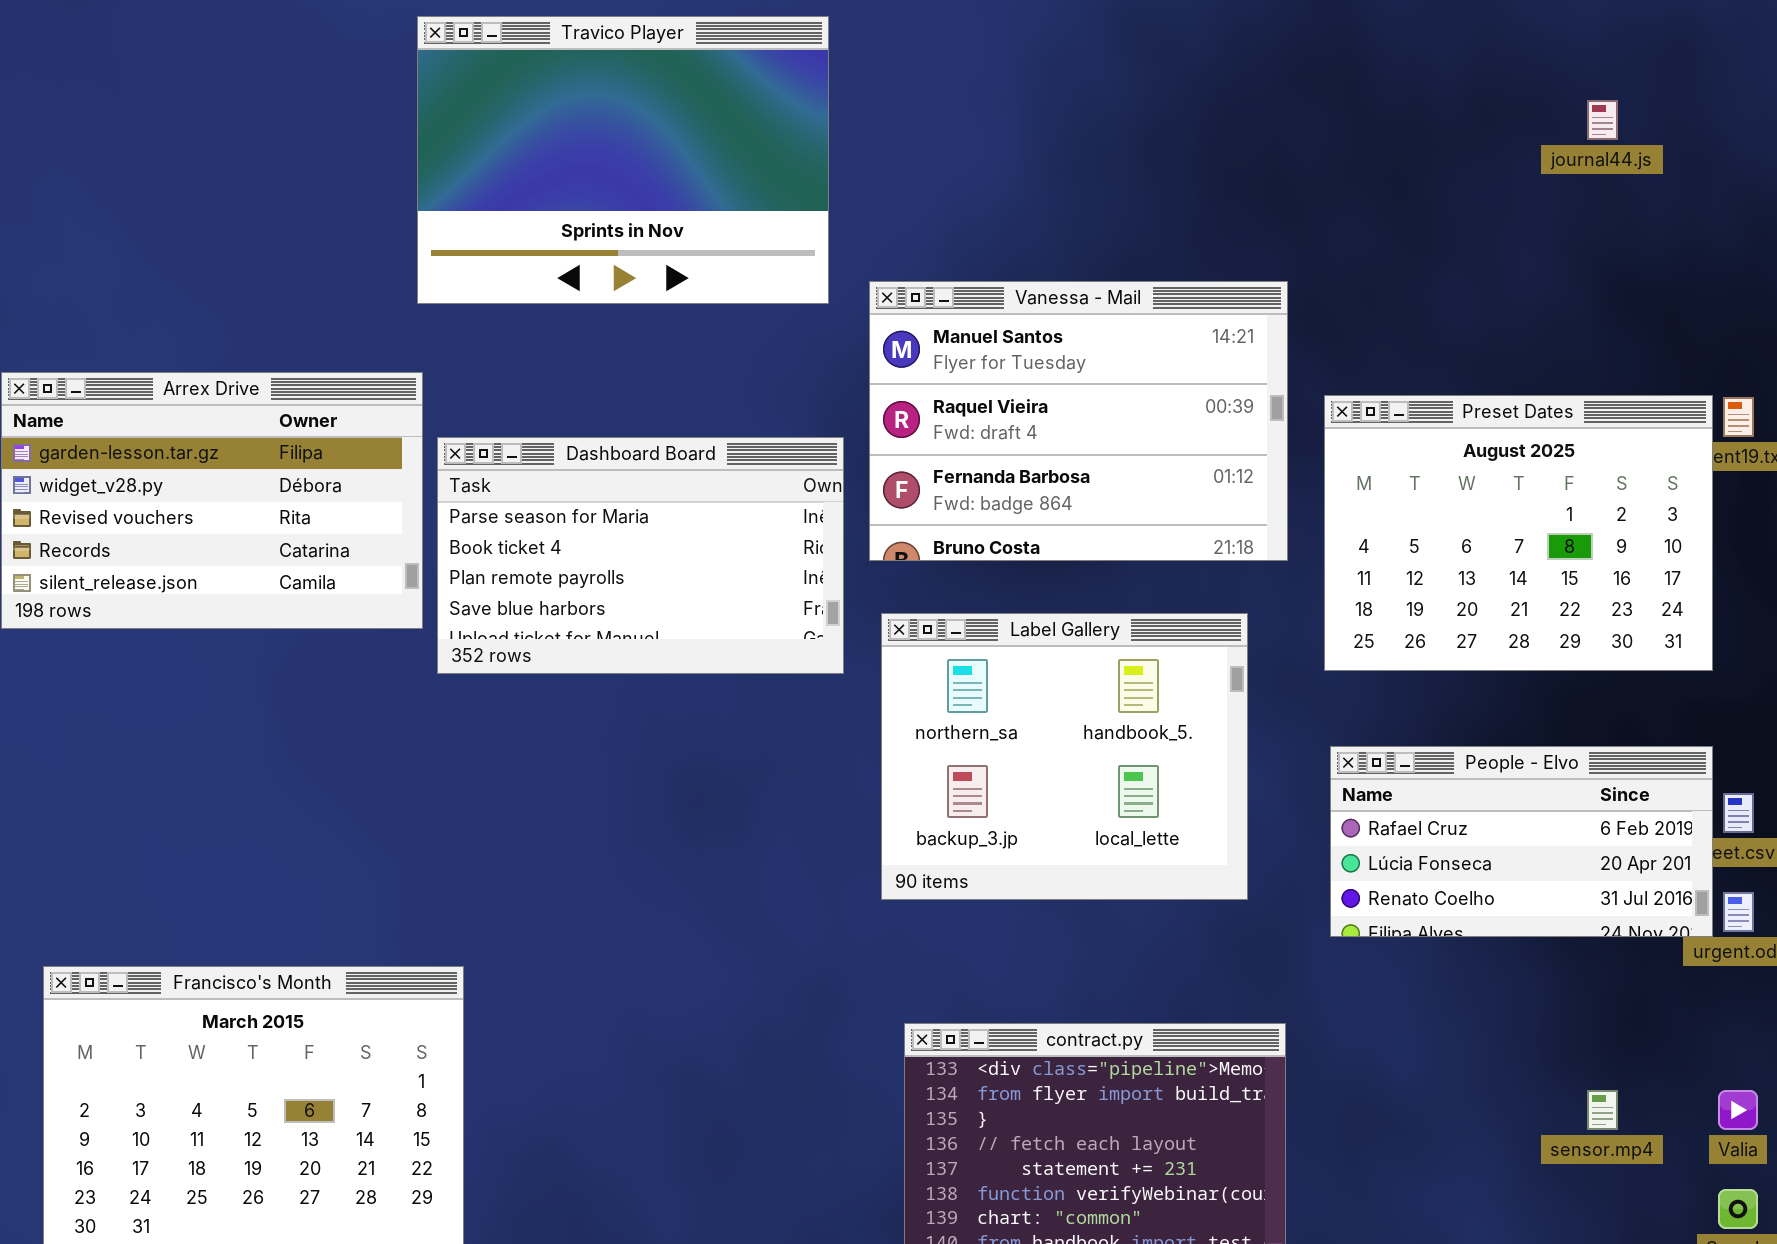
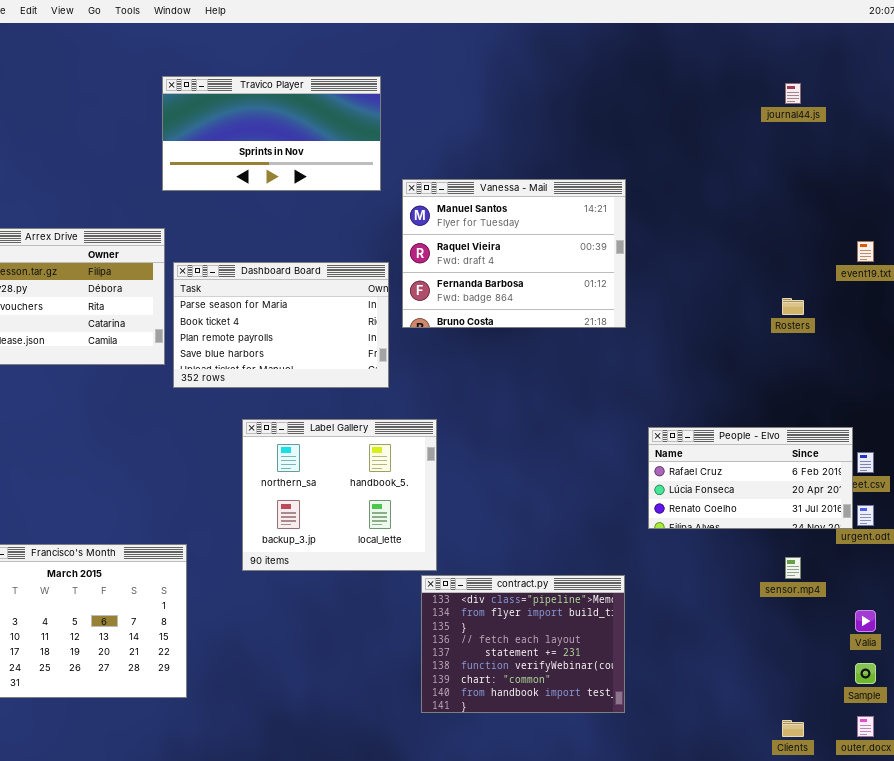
Travico Player: [417,16,829,304] -> [162,76,381,191], resized
Preset Dates: [1324,395,1713,671] -> none, closed
Label Gallery: [881,613,1248,900] -> [242,419,437,571], moved
sensor.mp4: [1587,1090,1618,1130] -> [785,557,801,579], moved

